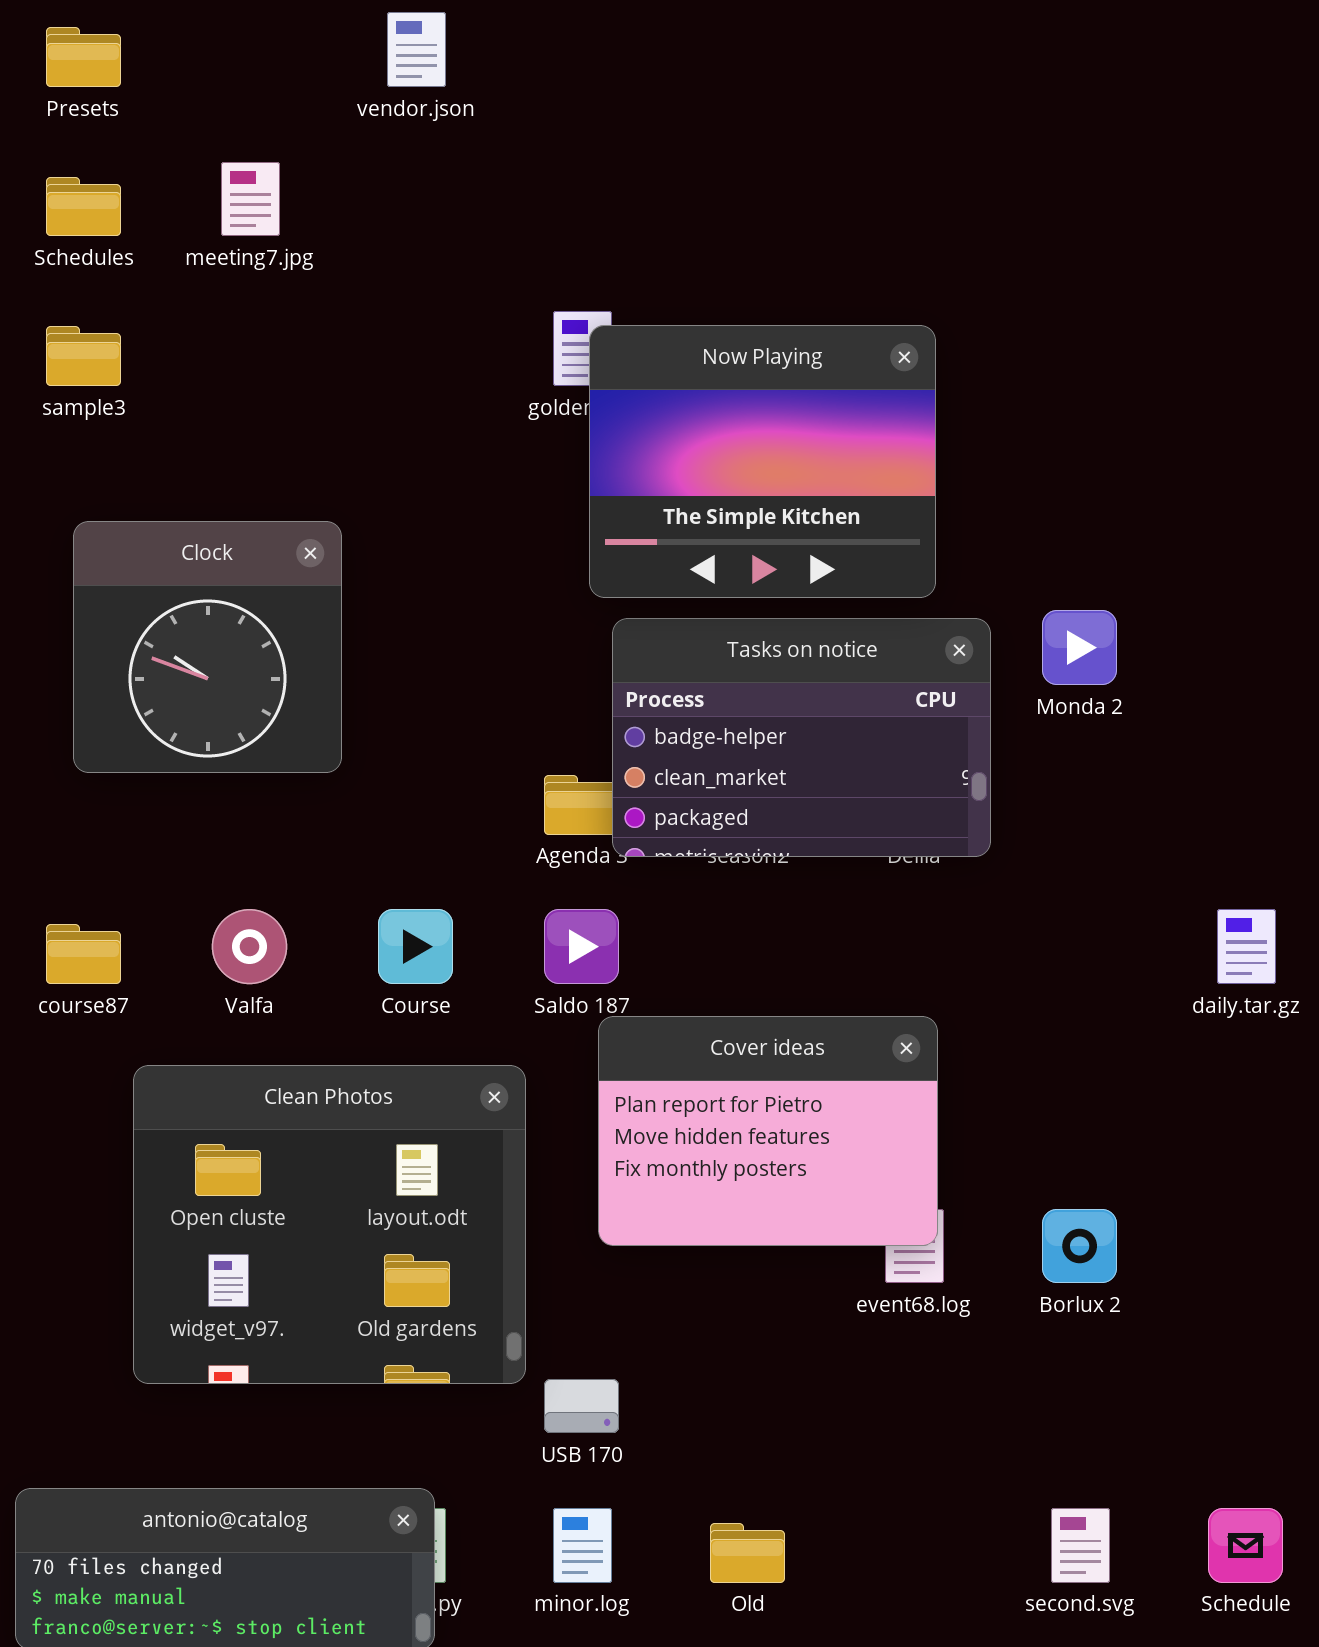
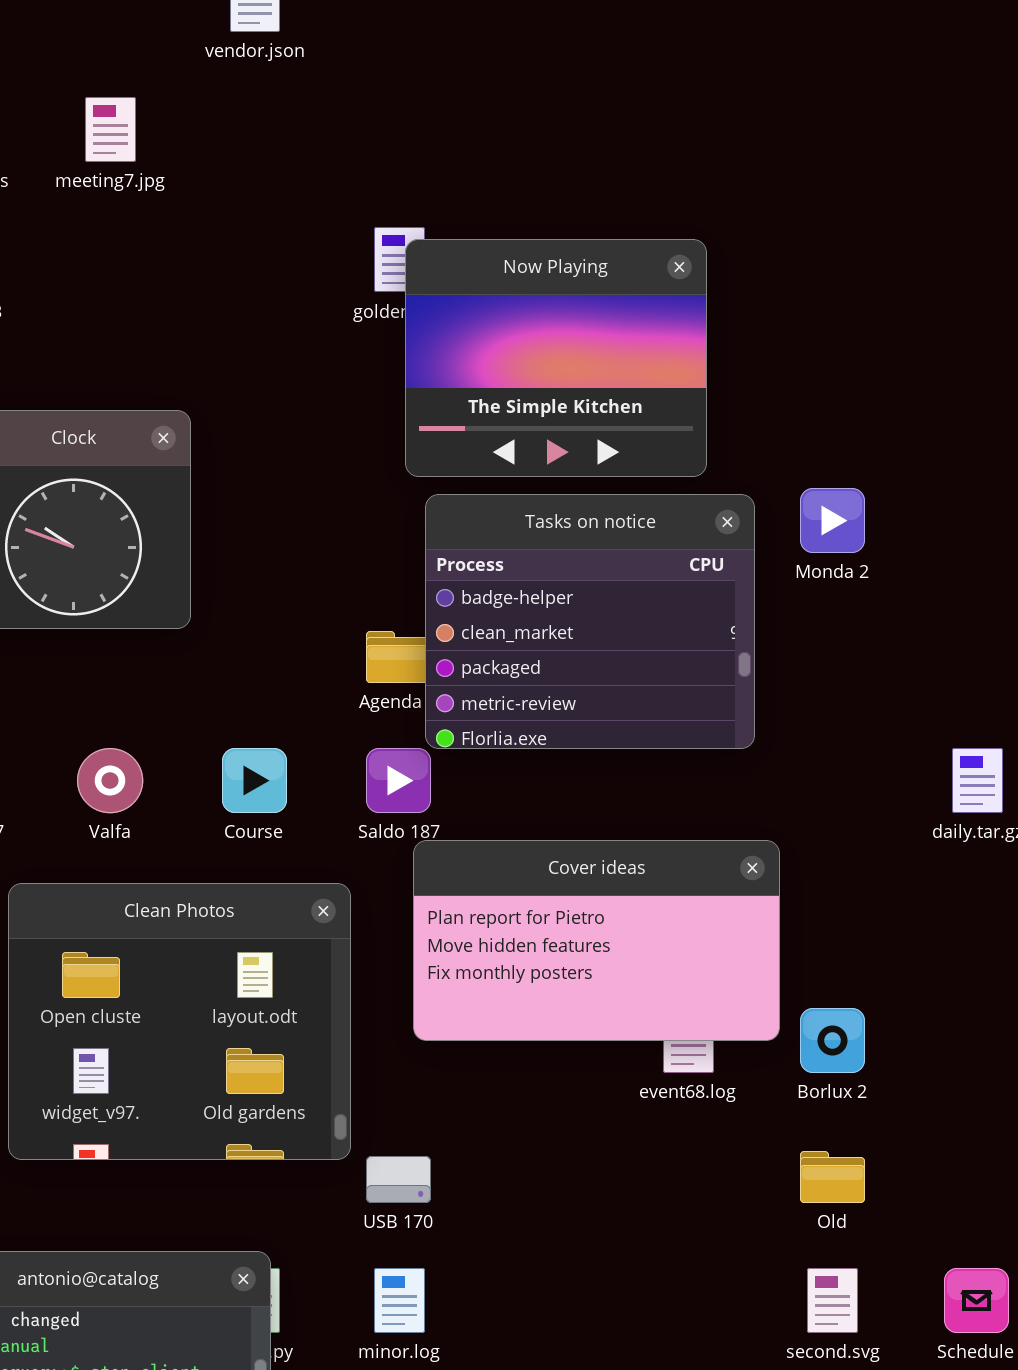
Tasks on notice: [612,618,991,857] -> [425,494,755,749], resized
Cover ideas: [598,1016,938,1246] -> [413,840,780,1041], resized
Old: [710,1523,785,1583] -> [800,1151,865,1203], moved

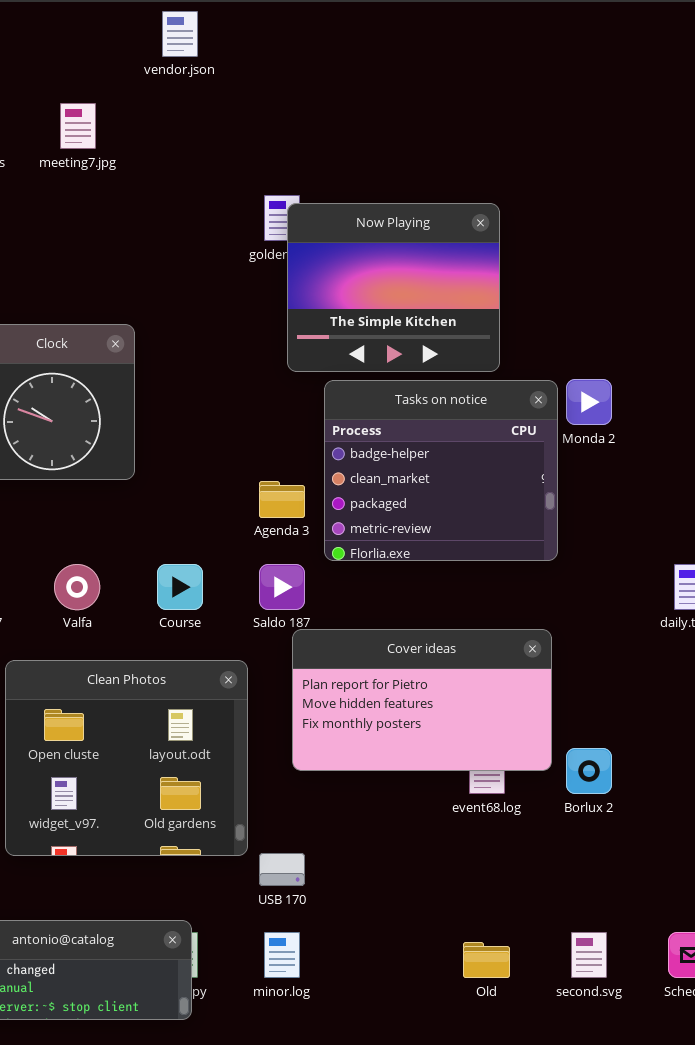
Tasks on notice: [425,494,755,749] -> [324,380,558,561], moved
Old: [800,1151,865,1203] -> [463,942,510,978], moved

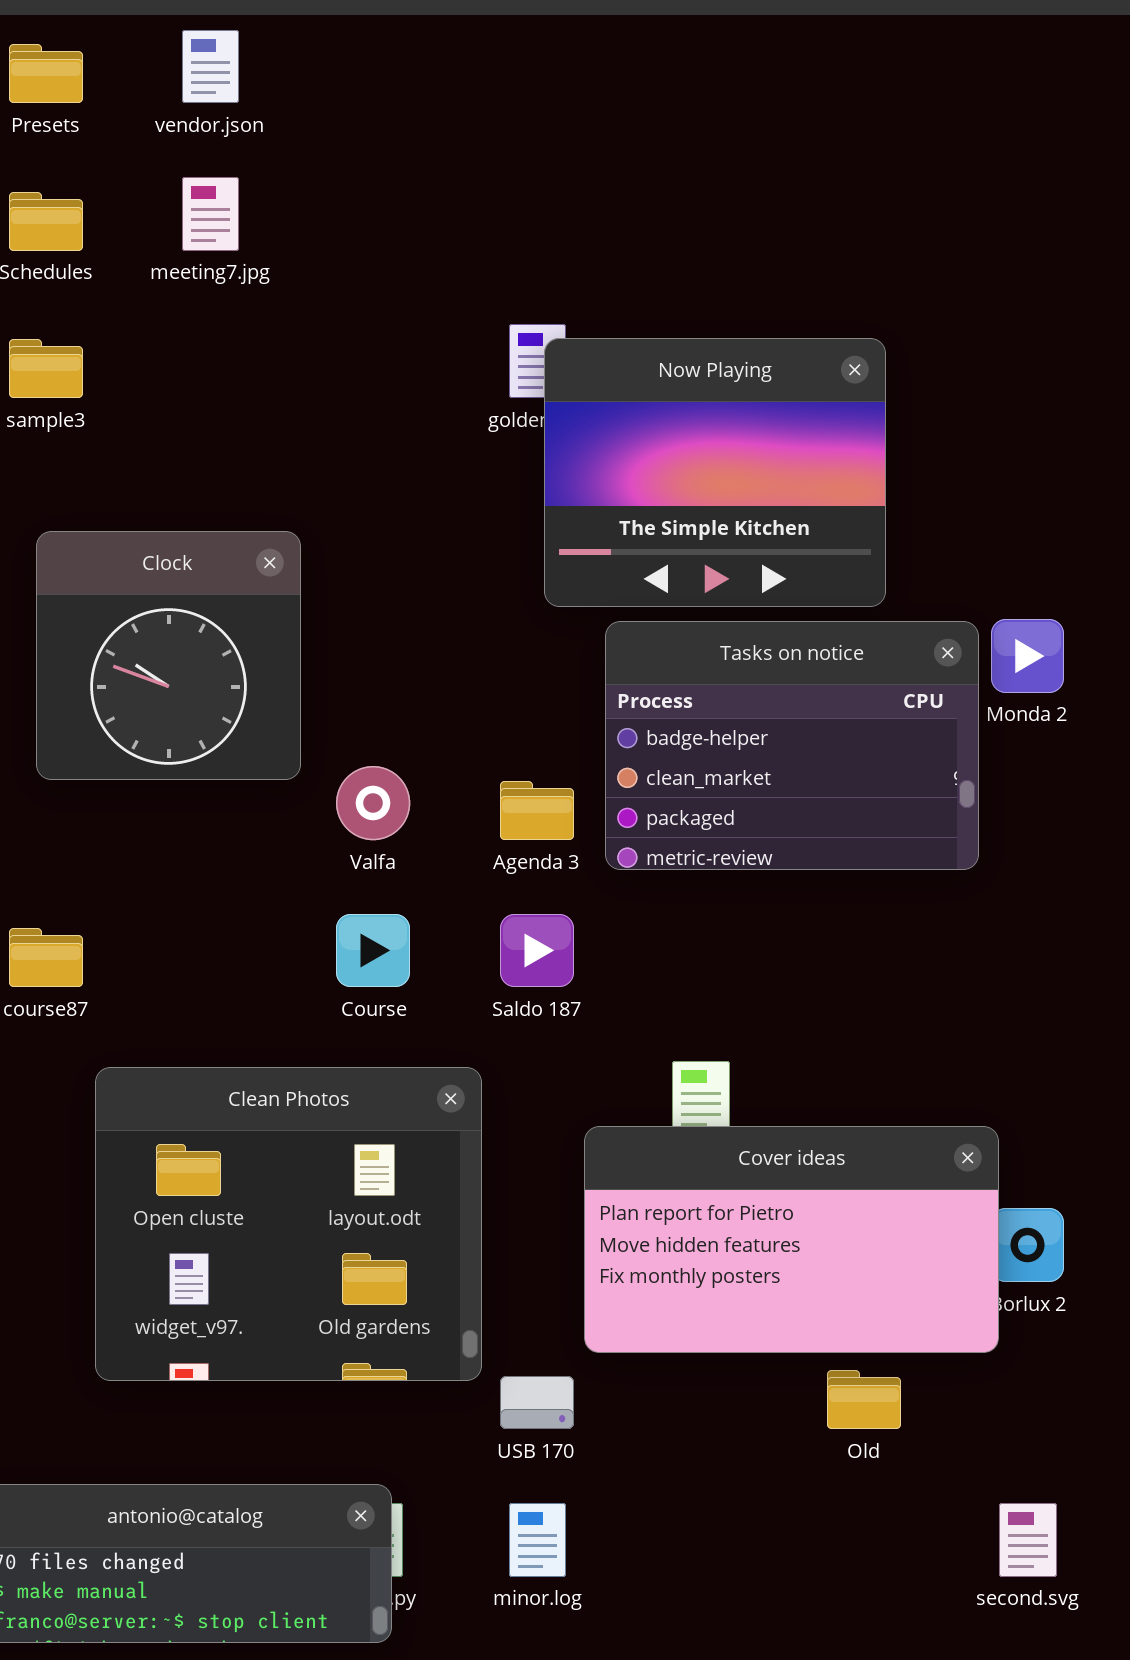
vendor.json: [162,11,198,57] -> [182,30,239,103], moved
Tasks on notice: [324,380,558,561] -> [605,621,979,870], resized
Valfa: [54,564,100,610] -> [336,766,410,840], moved
Cover ideas: [292,629,552,771] -> [584,1126,999,1353], moved
Old: [463,942,510,978] -> [827,1370,901,1429], moved

